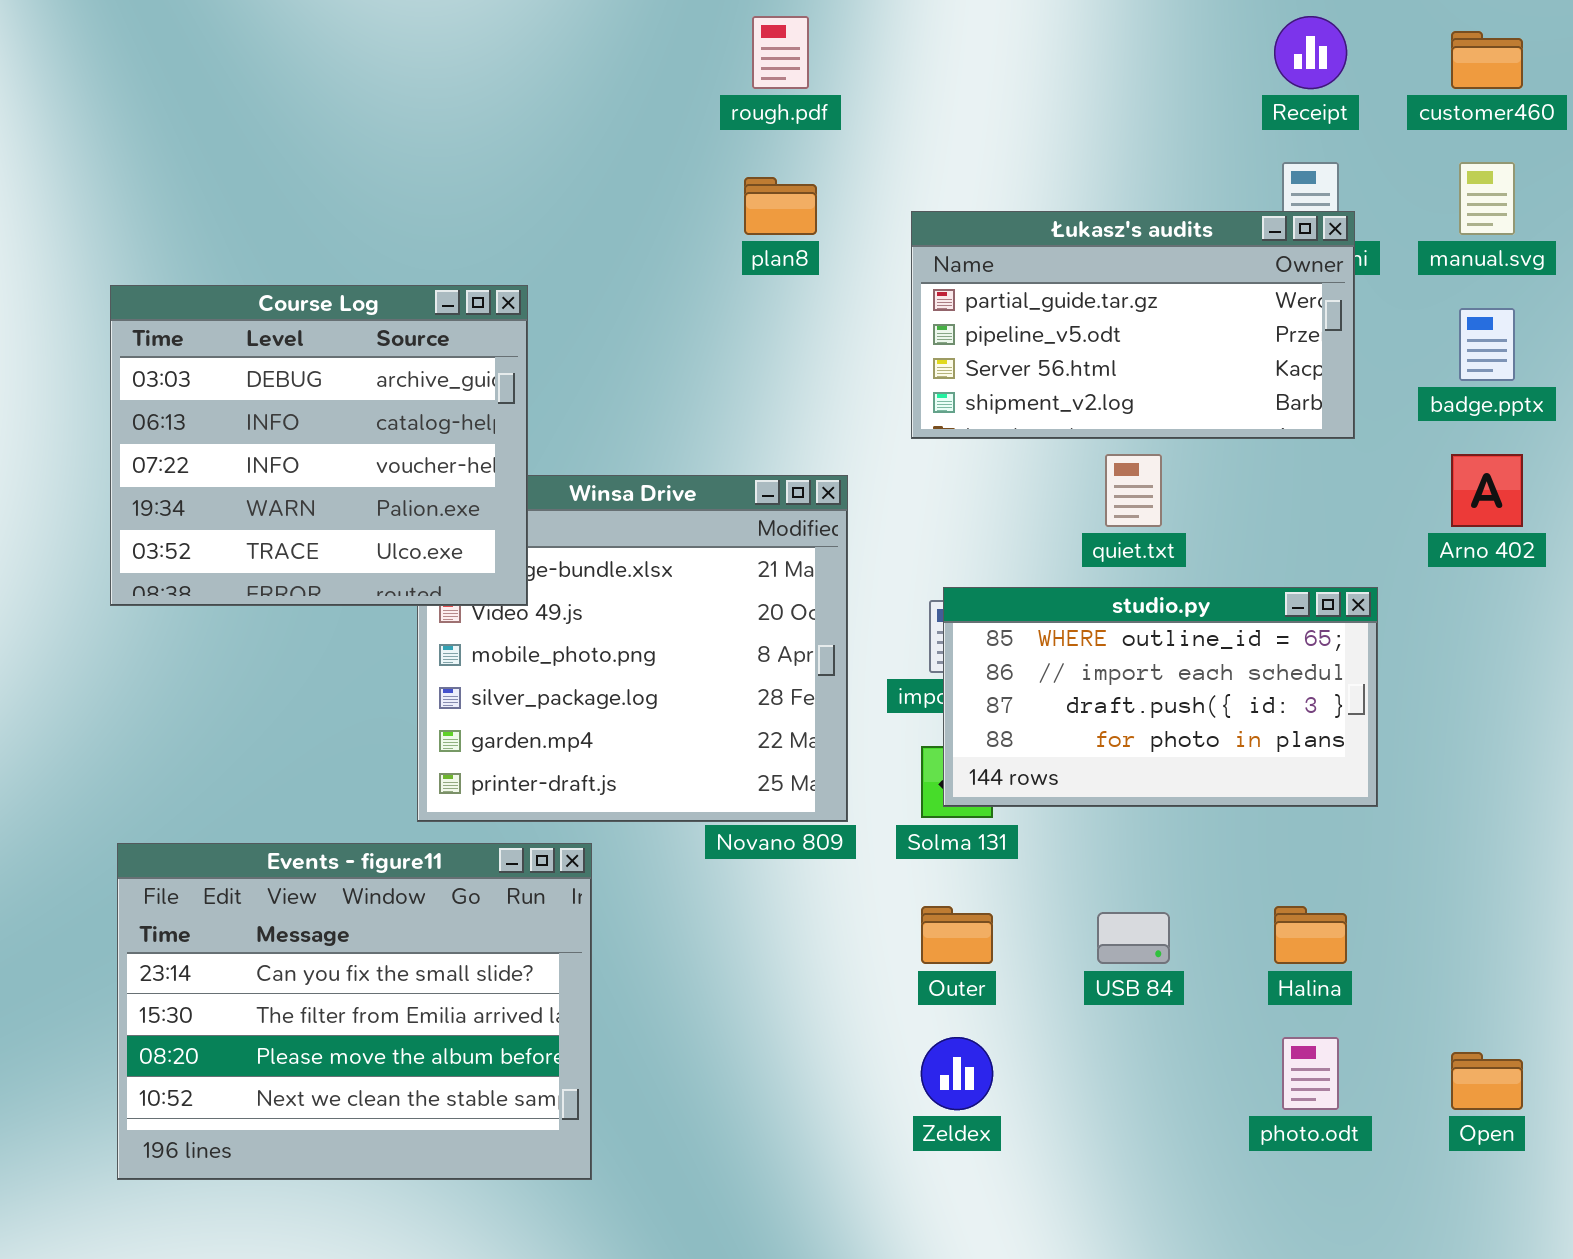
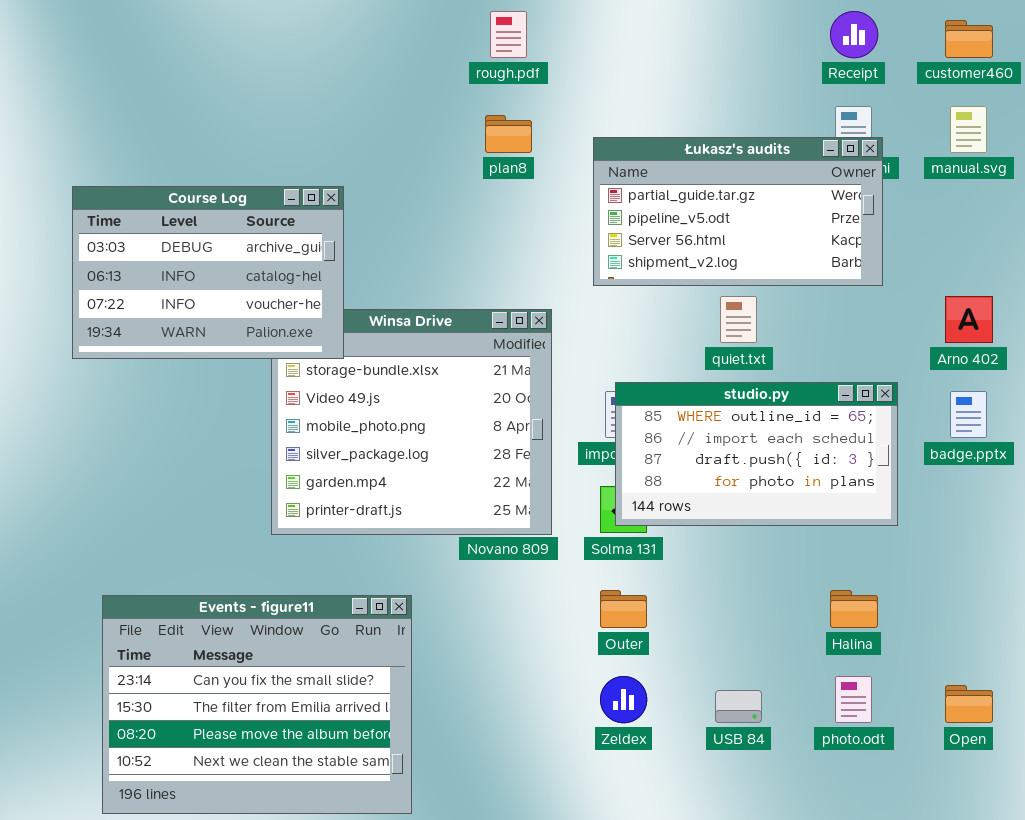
Course Log: [110,285,528,606] -> [72,186,344,359], resized
badge.pptx: [1459,308,1515,381] -> [950,391,987,438], moved
Events - figure11: [117,843,592,1180] -> [102,595,412,814], moved
USB 84: [1097,912,1170,964] -> [715,690,762,723], moved

